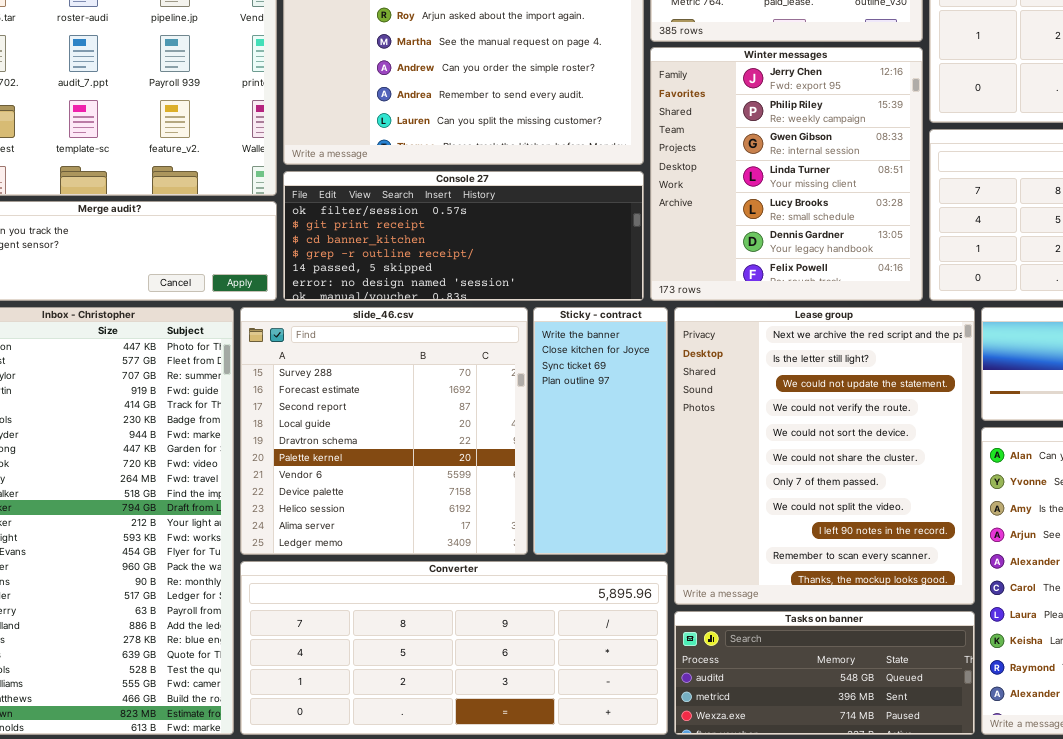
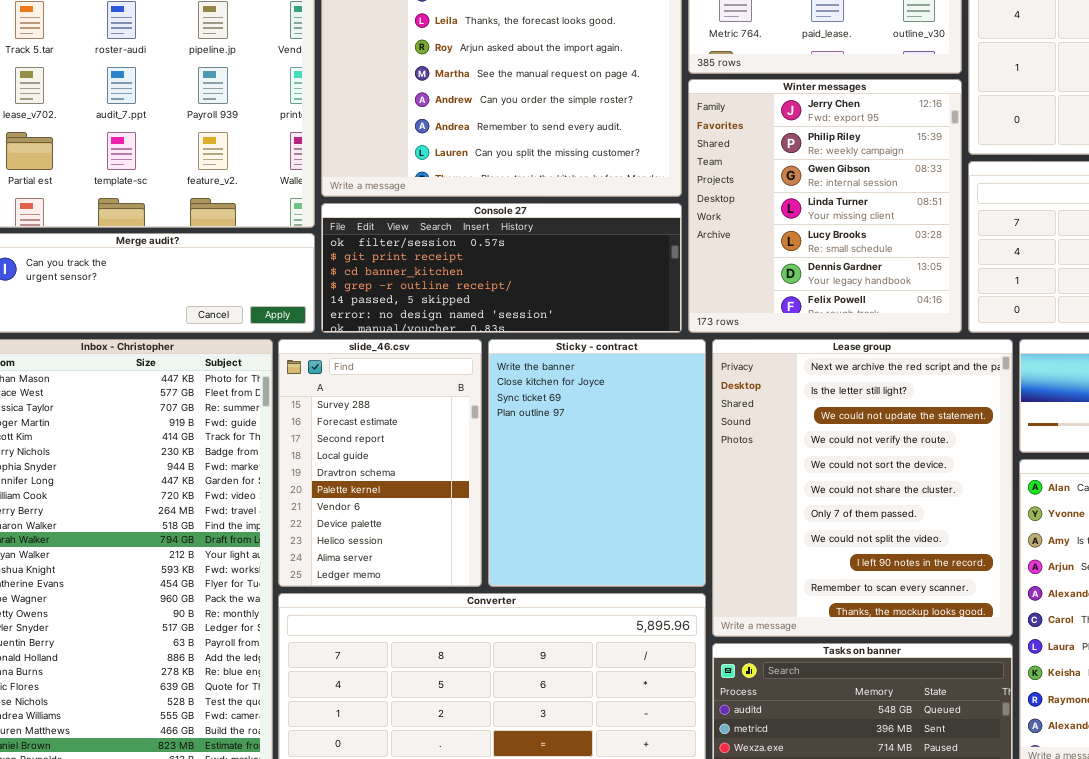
slide_46.csv: [240,307,528,555] -> [278,339,482,587], resized
Sticky - contract: [533,307,668,555] -> [488,339,706,587], resized

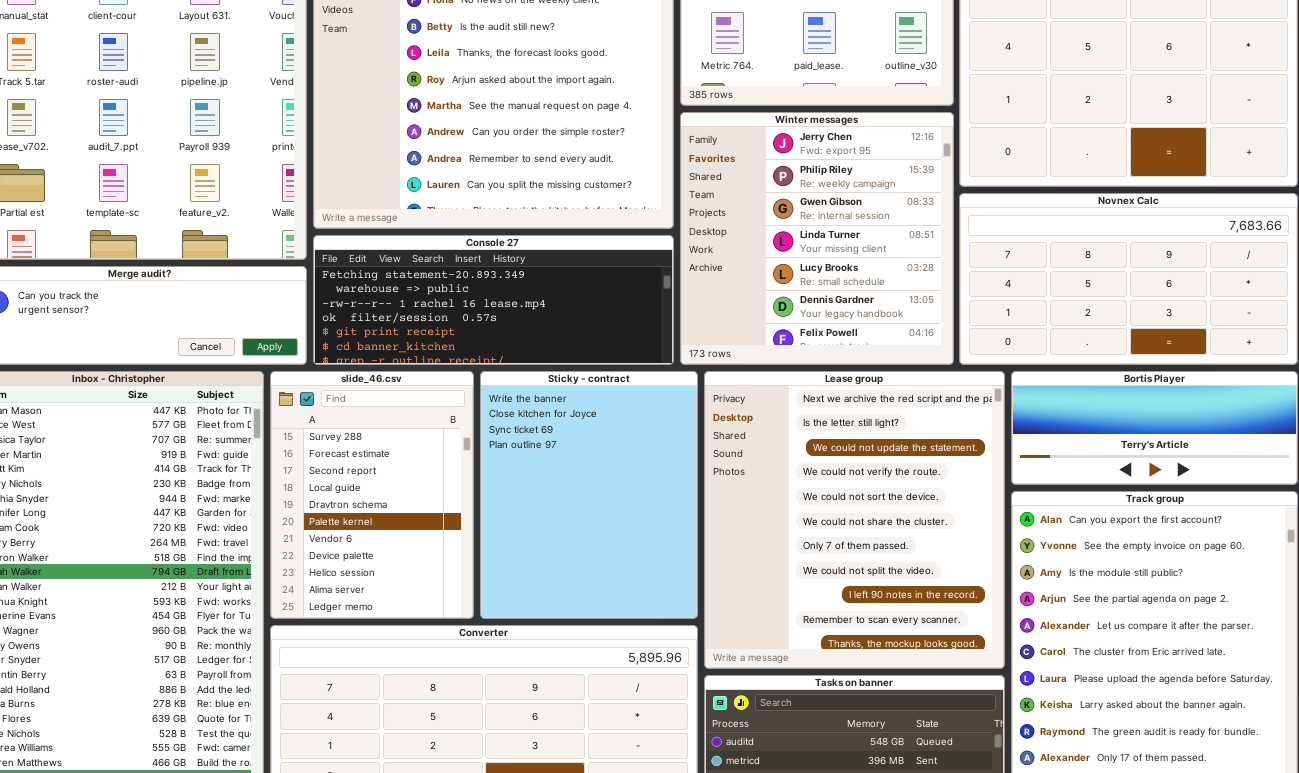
Console 27: [321,203,682,333] -> [313,235,674,365], scrolled up 3 rows

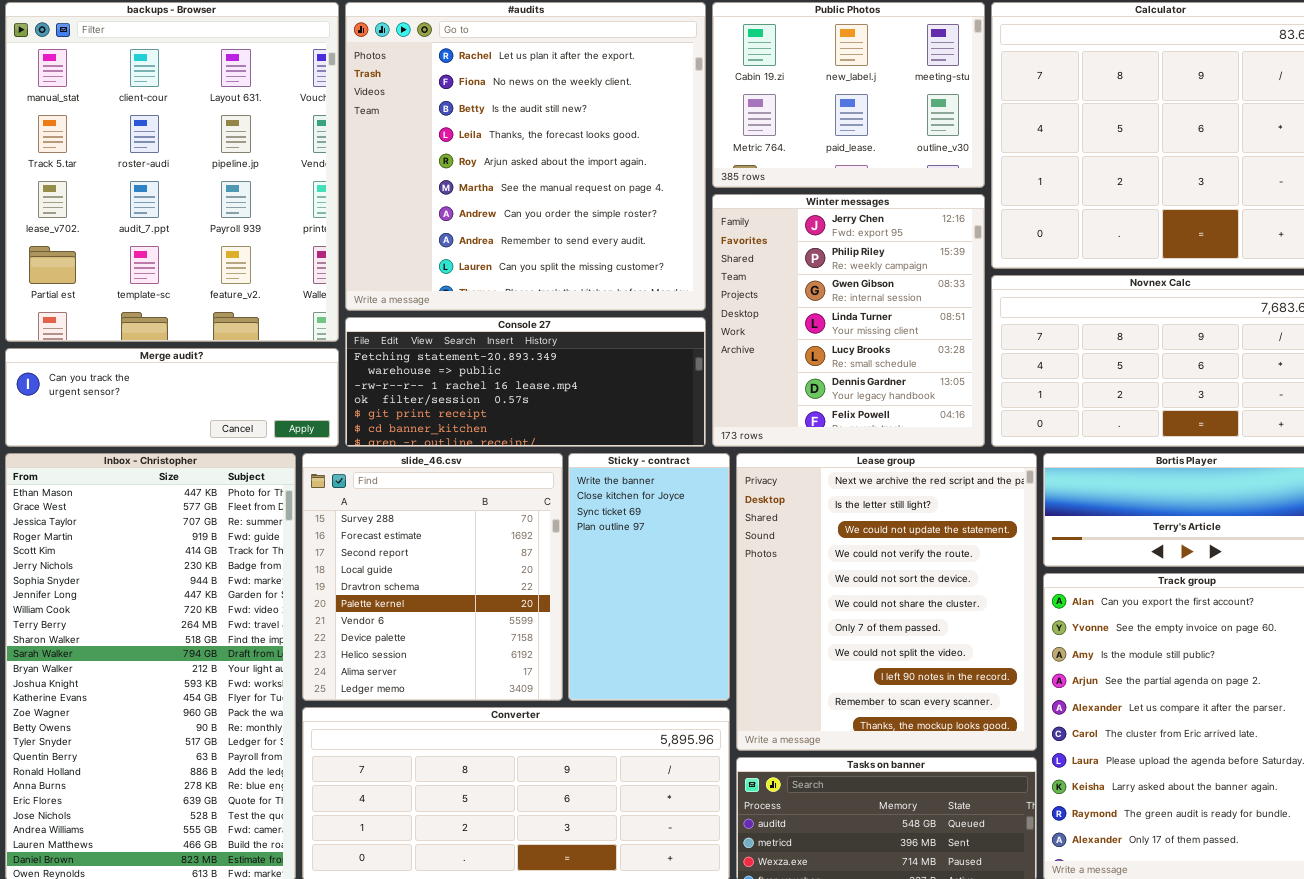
slide_46.csv: [270,371,474,619] -> [302,453,563,701], resized
Sticky - contract: [480,371,698,619] -> [568,453,730,701], resized

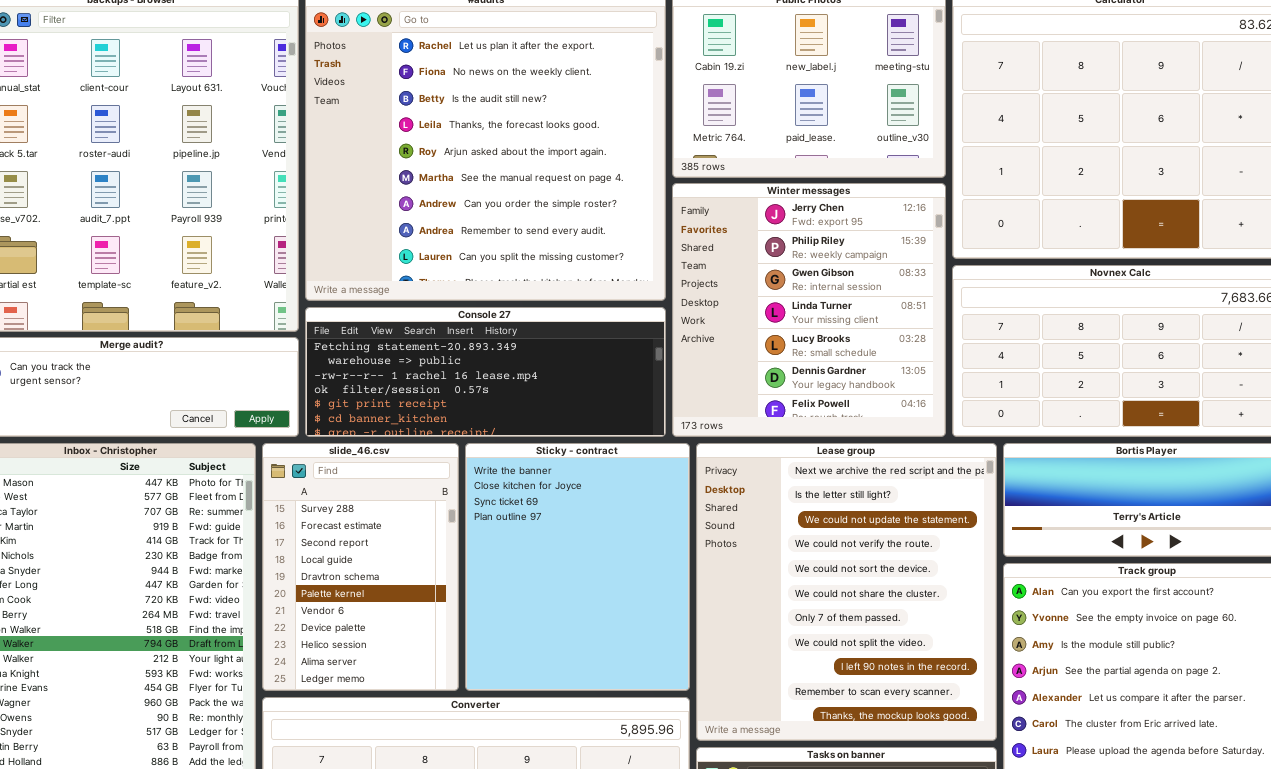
slide_46.csv: [302,453,563,701] -> [262,443,459,691], resized
Sticky - contract: [568,453,730,701] -> [465,443,690,691], resized

